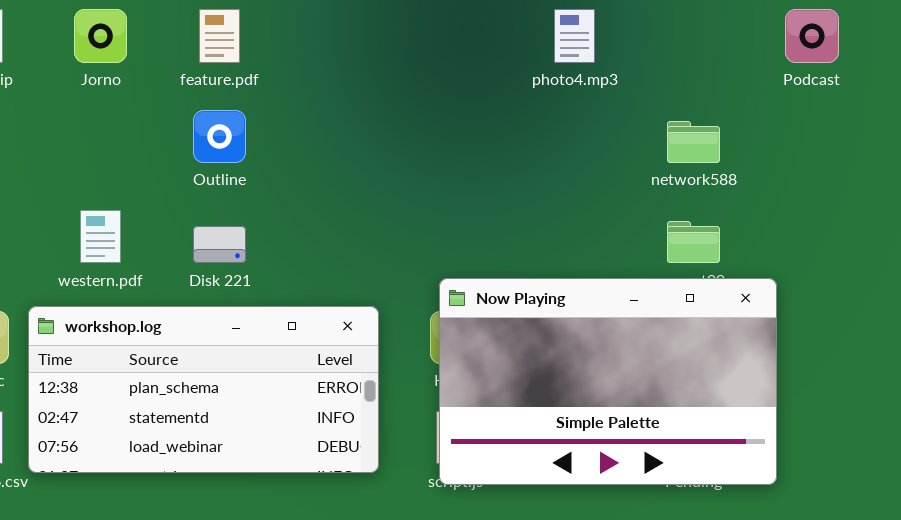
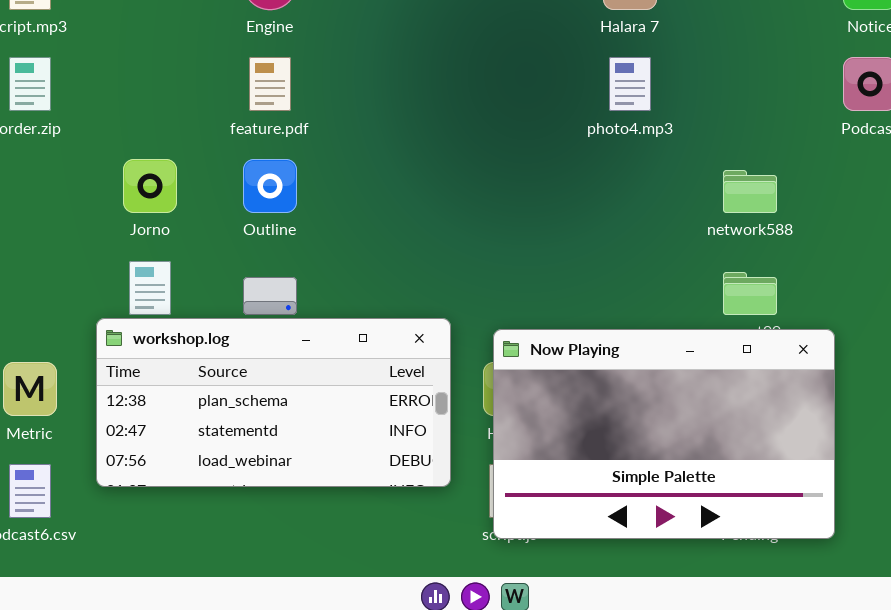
Jorno: [74,9,127,63] -> [123,159,177,213], moved
workshop.log: [28,306,379,473] -> [96,318,451,487], moved

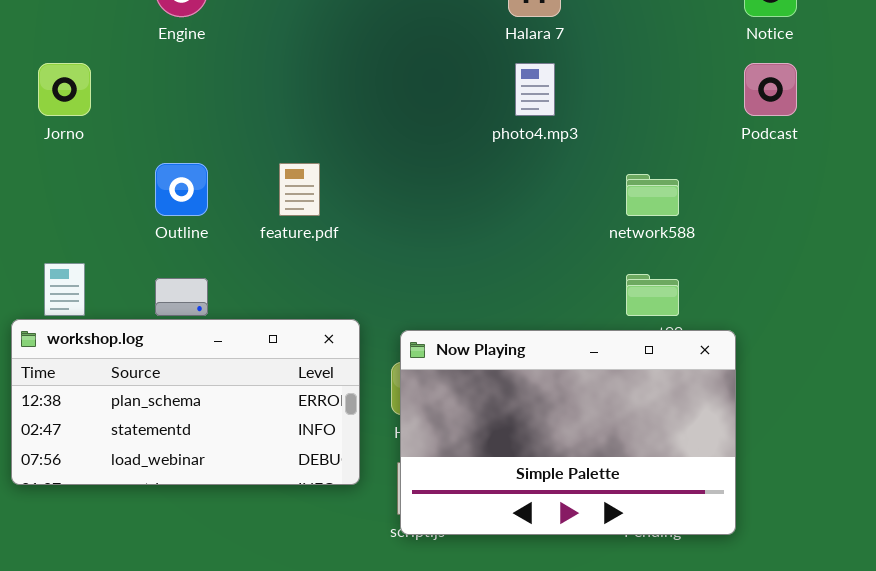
feature.pdf: [249,57,291,111] -> [279,163,320,216], moved
Jorno: [123,159,177,213] -> [38,63,91,116], moved

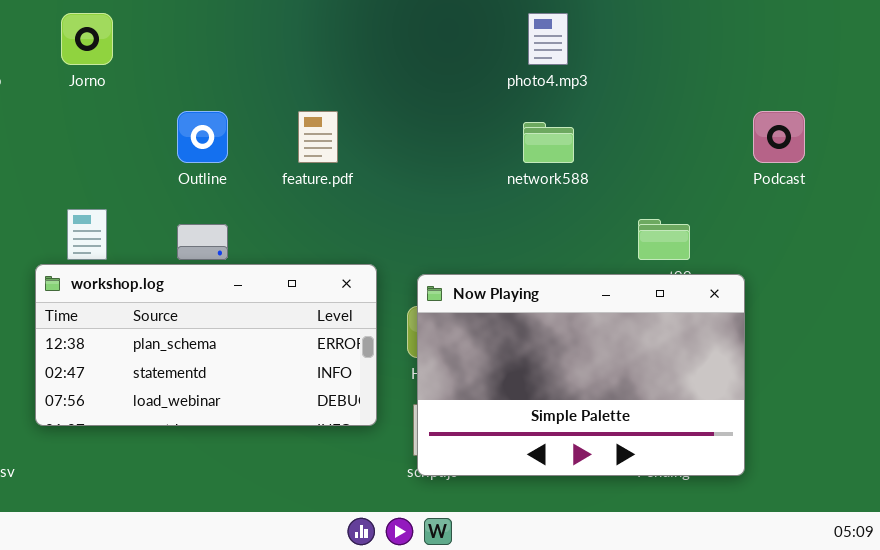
Podcast: [744,63,797,116] -> [753,111,805,163], moved
network588: [626,174,679,216] -> [523,122,574,163], moved

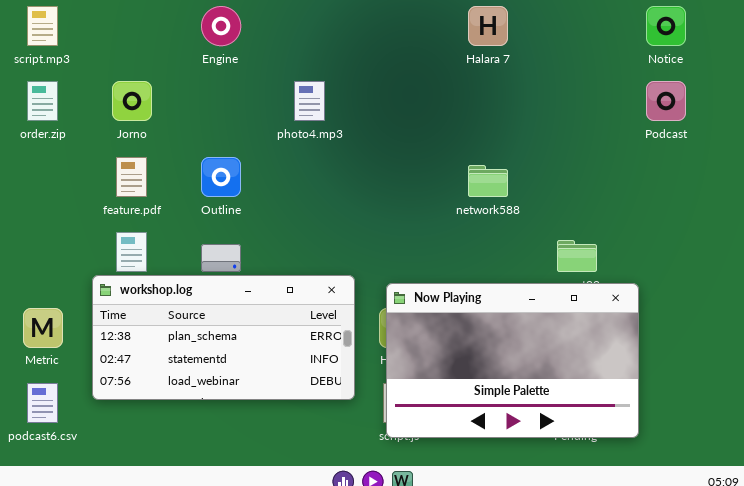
photo4.mp3: [528,13,568,65] -> [294,81,325,121], moved
feature.pdf: [298,111,338,163] -> [116,157,147,197], moved
Podcast: [753,111,805,163] -> [646,81,686,121], moved

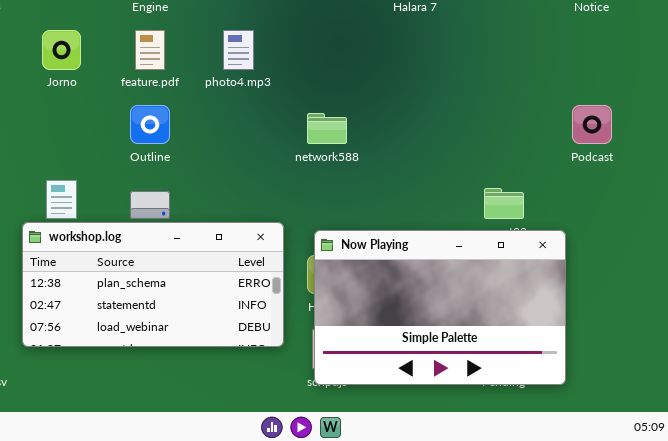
Podcast: [646,81,686,121] -> [572,105,612,144], moved
feature.pdf: [116,157,147,197] -> [135,30,165,70], moved
network588: [468,165,508,197] -> [307,113,347,144], moved

